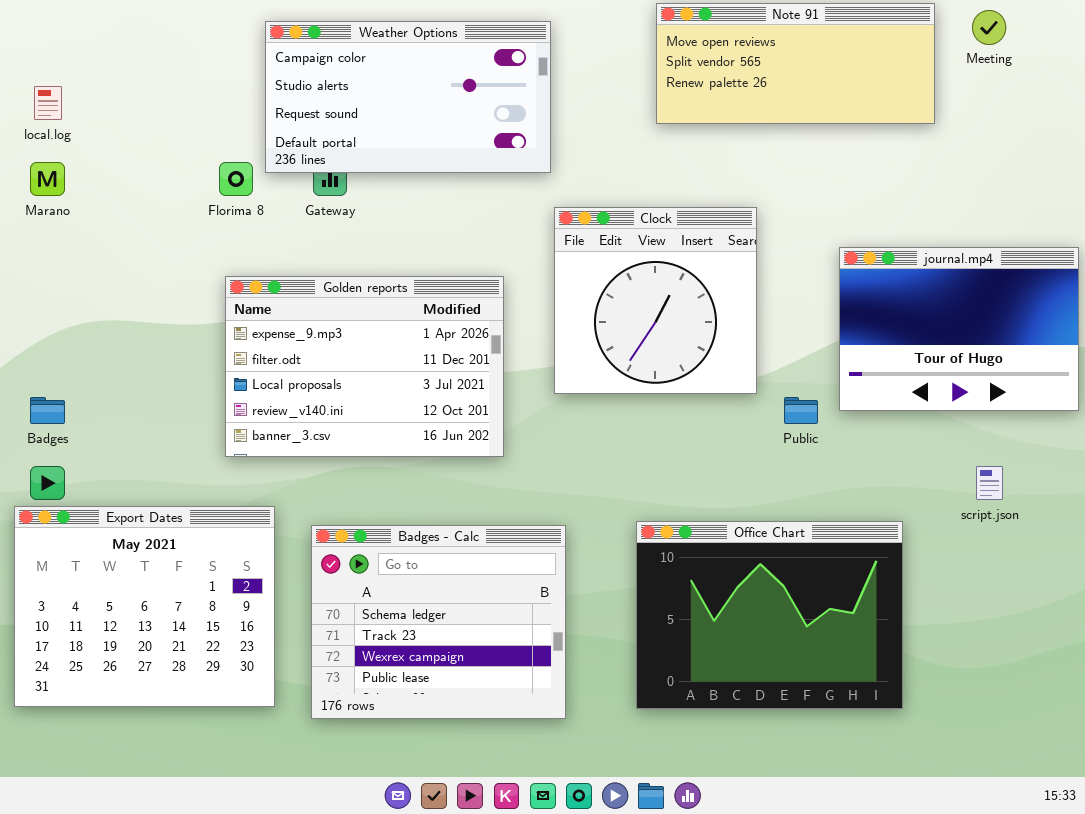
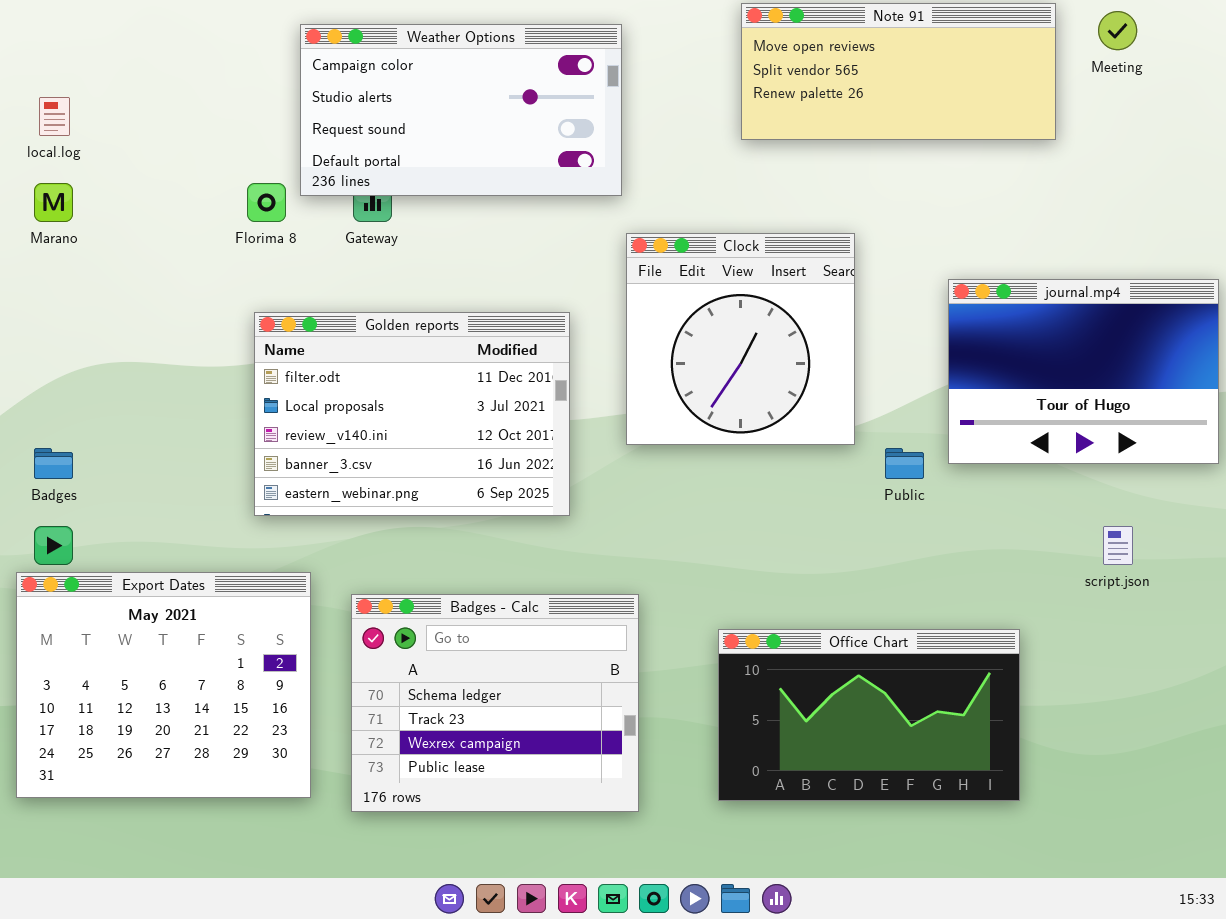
Golden reports: [225,276,504,457] -> [254,312,570,516], scrolled down 1 row
Office Chart: [636,521,903,709] -> [718,629,1020,801], resized

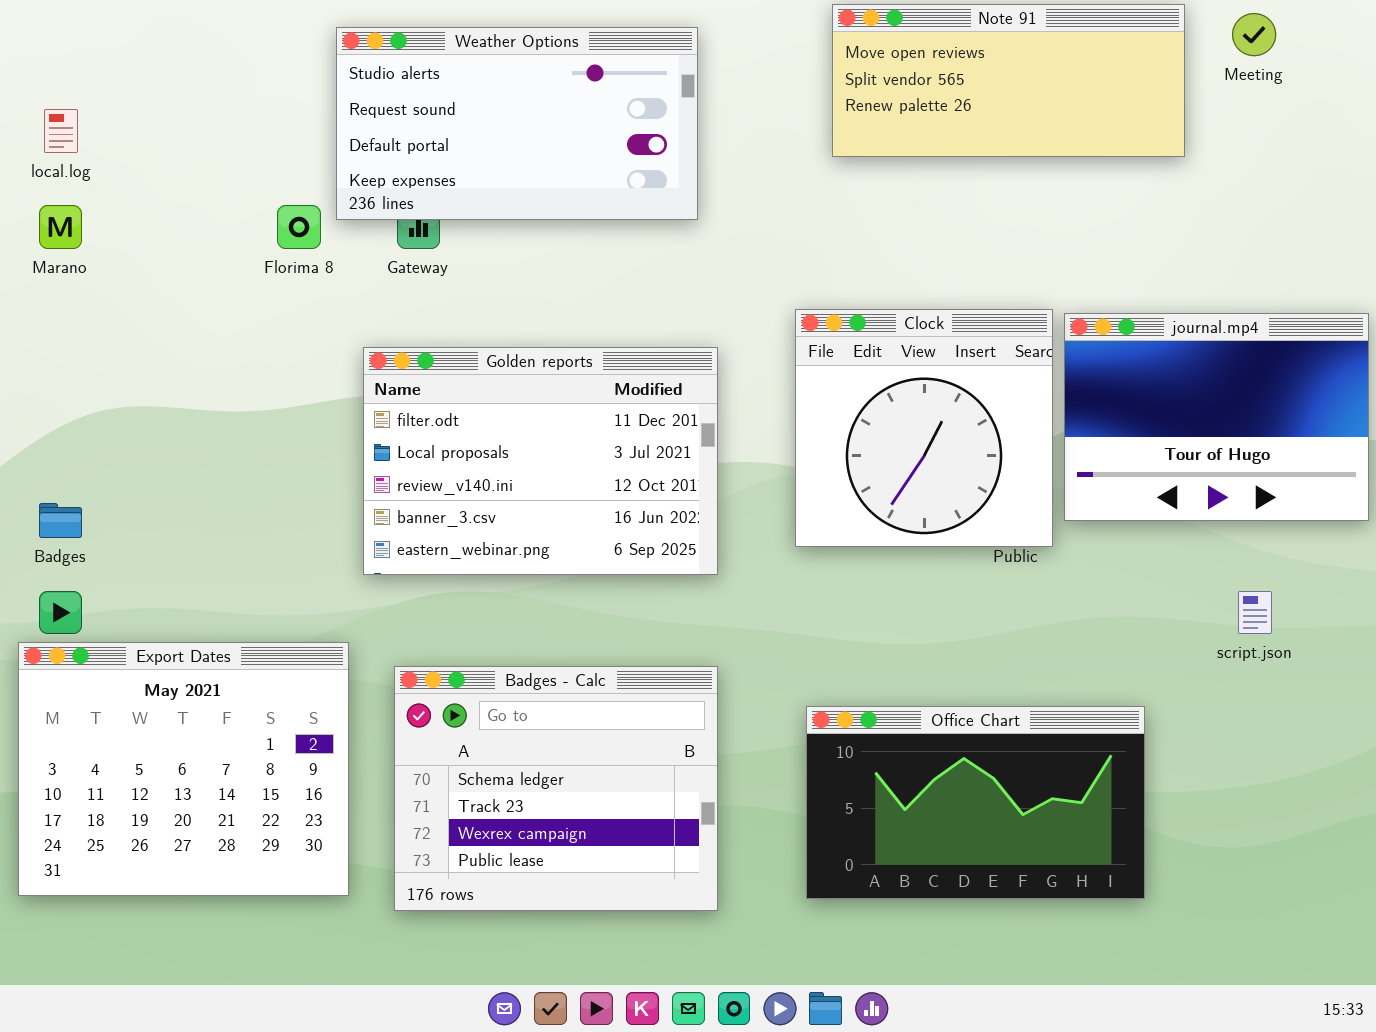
Weather Options: [300,24,622,196] -> [336,27,698,220], scrolled down 1 row
Clock: [626,233,855,445] -> [795,309,1053,547], moved
Golden reports: [254,312,570,516] -> [363,347,718,575], moved

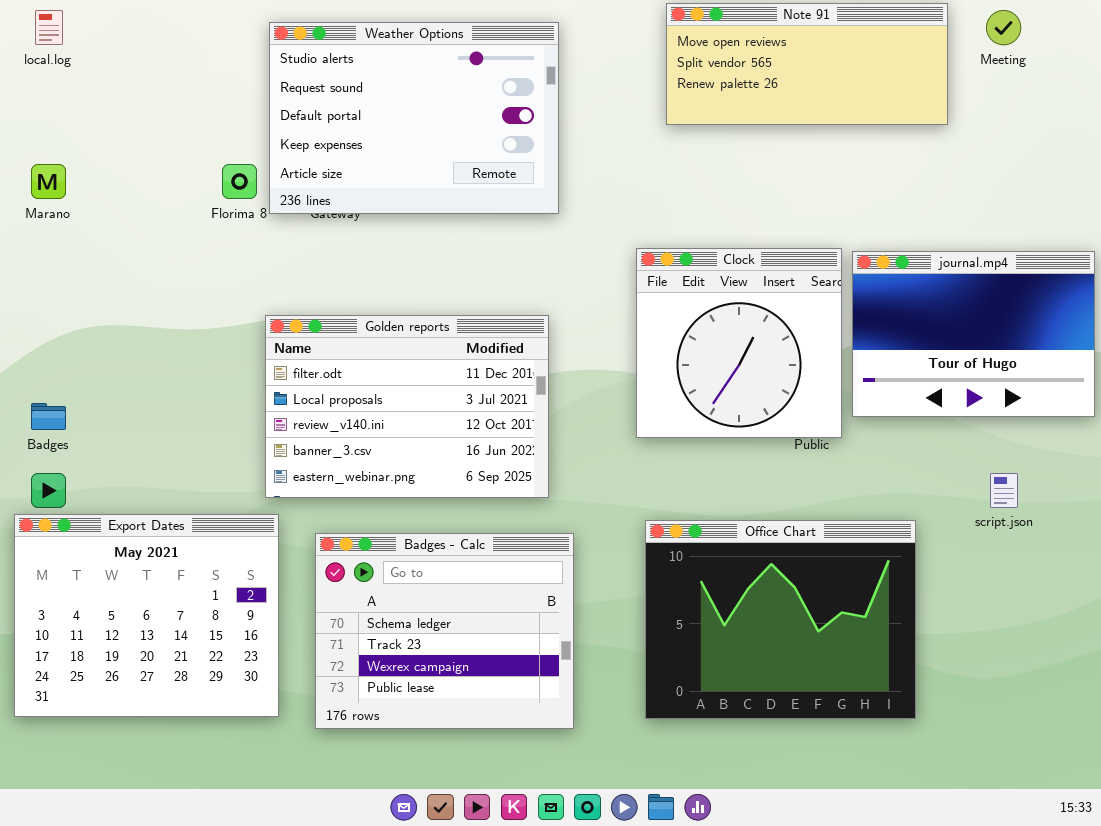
Weather Options: [336,27,698,220] -> [269,22,559,214], resized
local.log: [44,109,78,153] -> [35,10,63,45], moved
Golden reports: [363,347,718,575] -> [265,315,549,498], moved
Office Chart: [806,706,1145,899] -> [645,520,916,719], resized

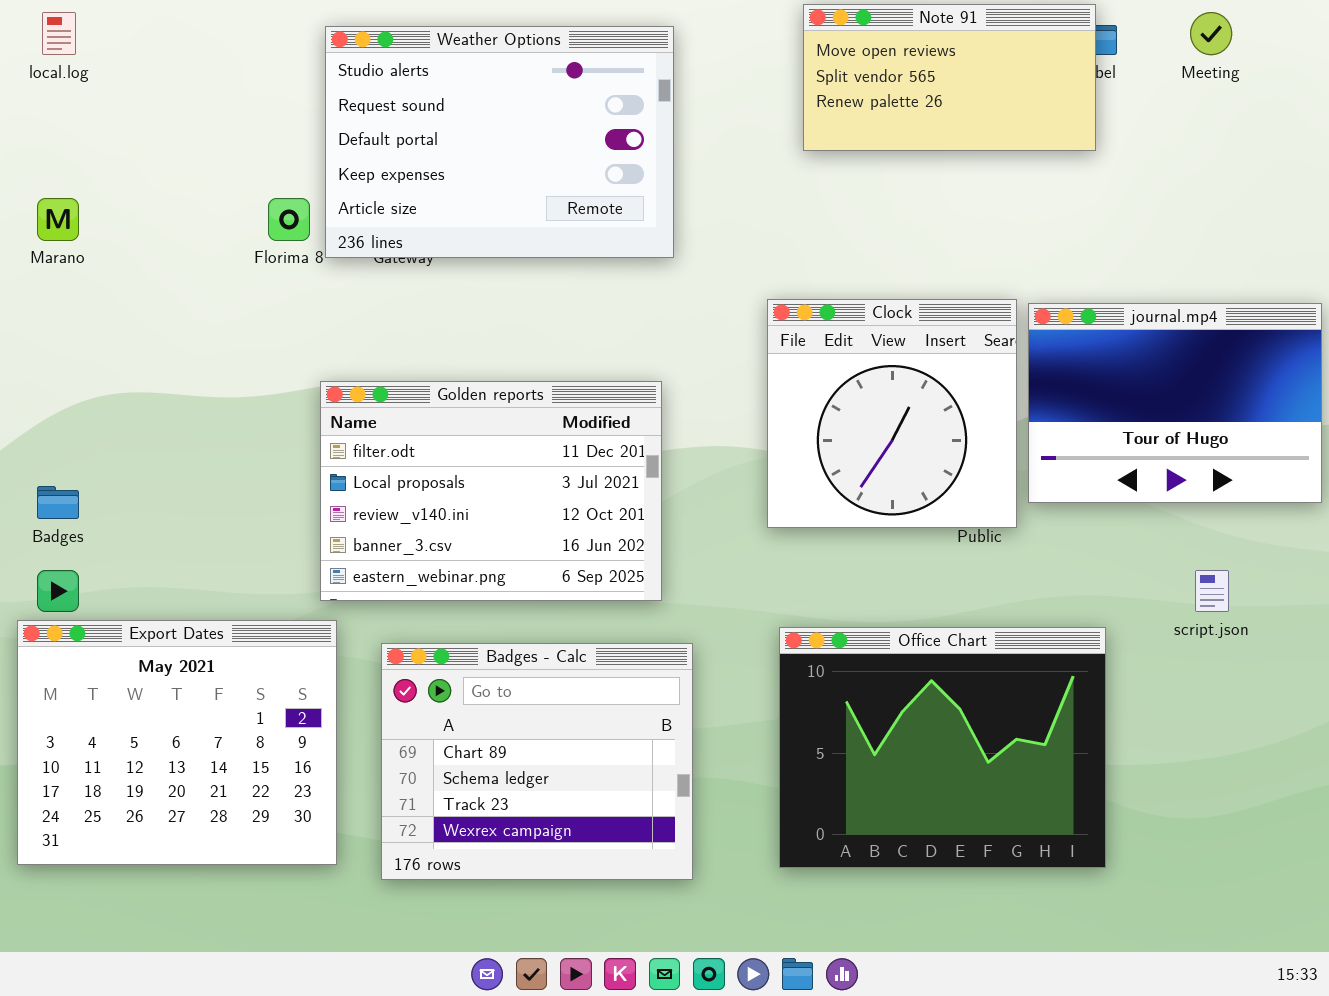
Note 91: [666,3,948,125] -> [803,4,1096,151], resized
Badges - Calc: [315,533,574,729] -> [381,643,693,880], scrolled up 1 row

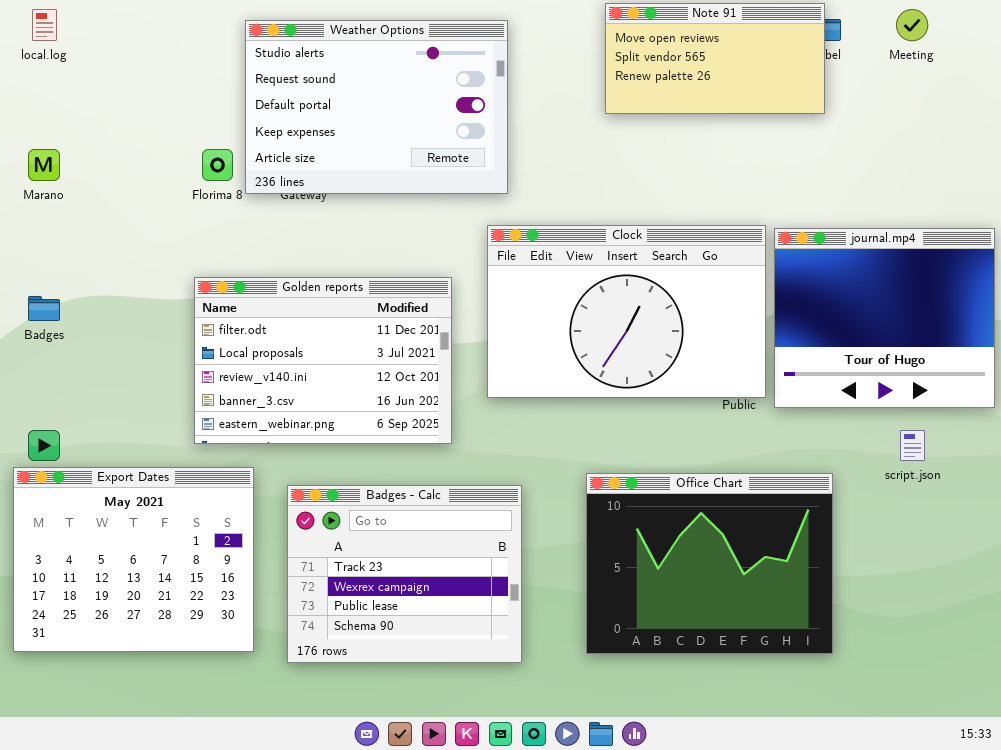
Clock: [767,299,1017,528] -> [487,225,766,398], resized
journal.mp4: [1028,303,1322,503] -> [774,228,995,408], resized
Golden reports: [320,381,662,601] -> [194,277,452,444], moved
Badges: [37,486,79,519] -> [28,296,60,321], moved
Badges - Calc: [381,643,693,880] -> [287,485,522,663], scrolled down 2 rows

